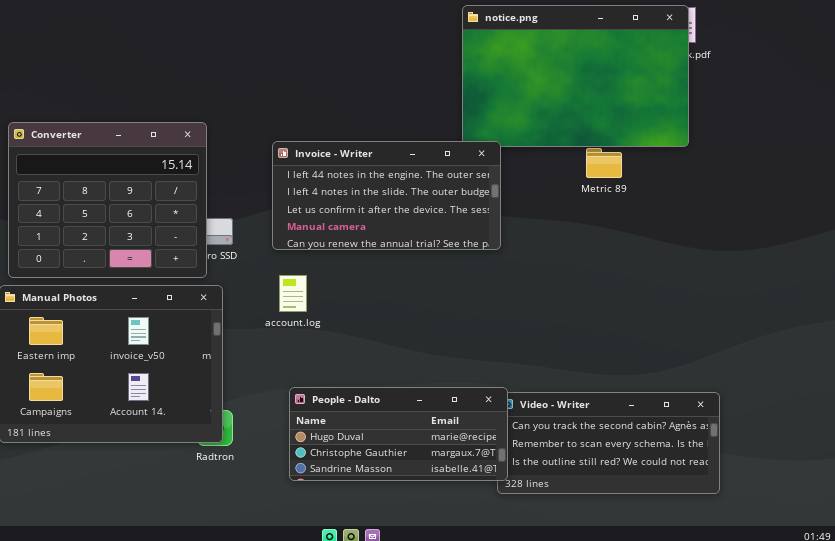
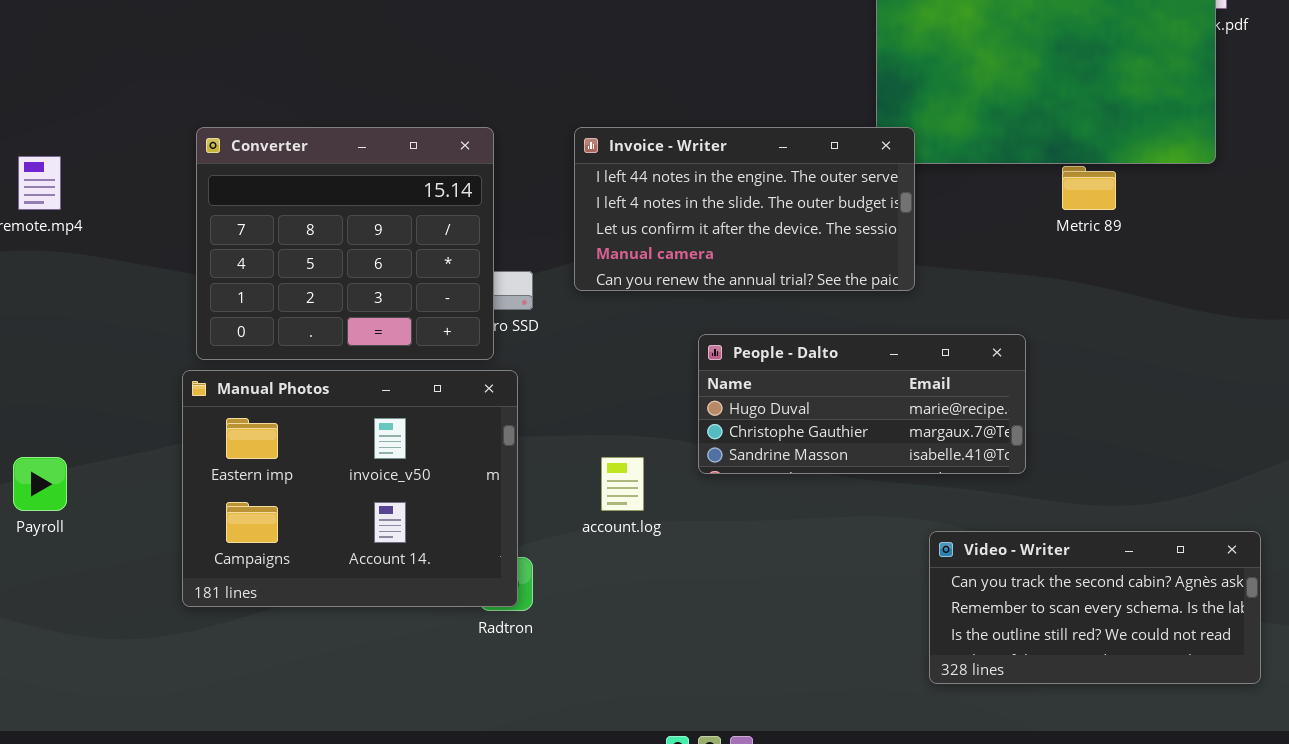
Invoice - Writer: [272,141,501,250] -> [574,127,915,291], moved
account.log: [279,275,307,312] -> [601,457,644,511], moved
People - Dalto: [289,387,508,481] -> [698,334,1026,474], moved

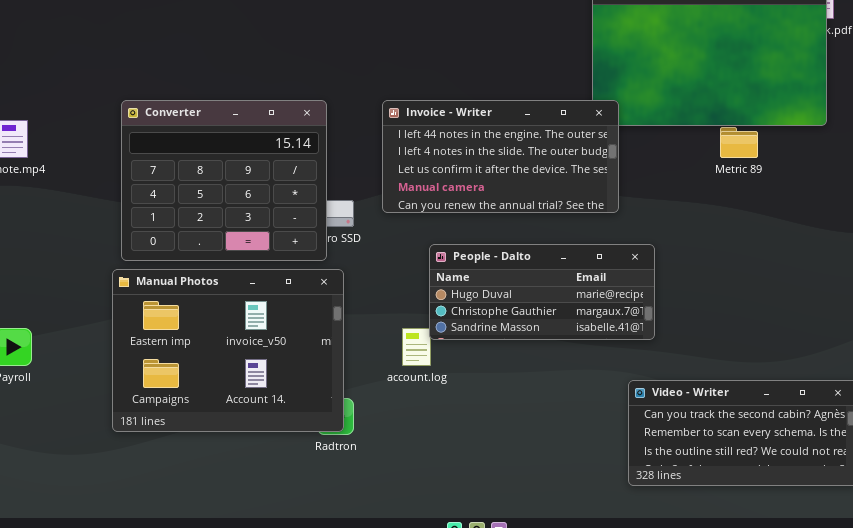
People - Dalto: [698,334,1026,474] -> [429,244,655,340], moved

